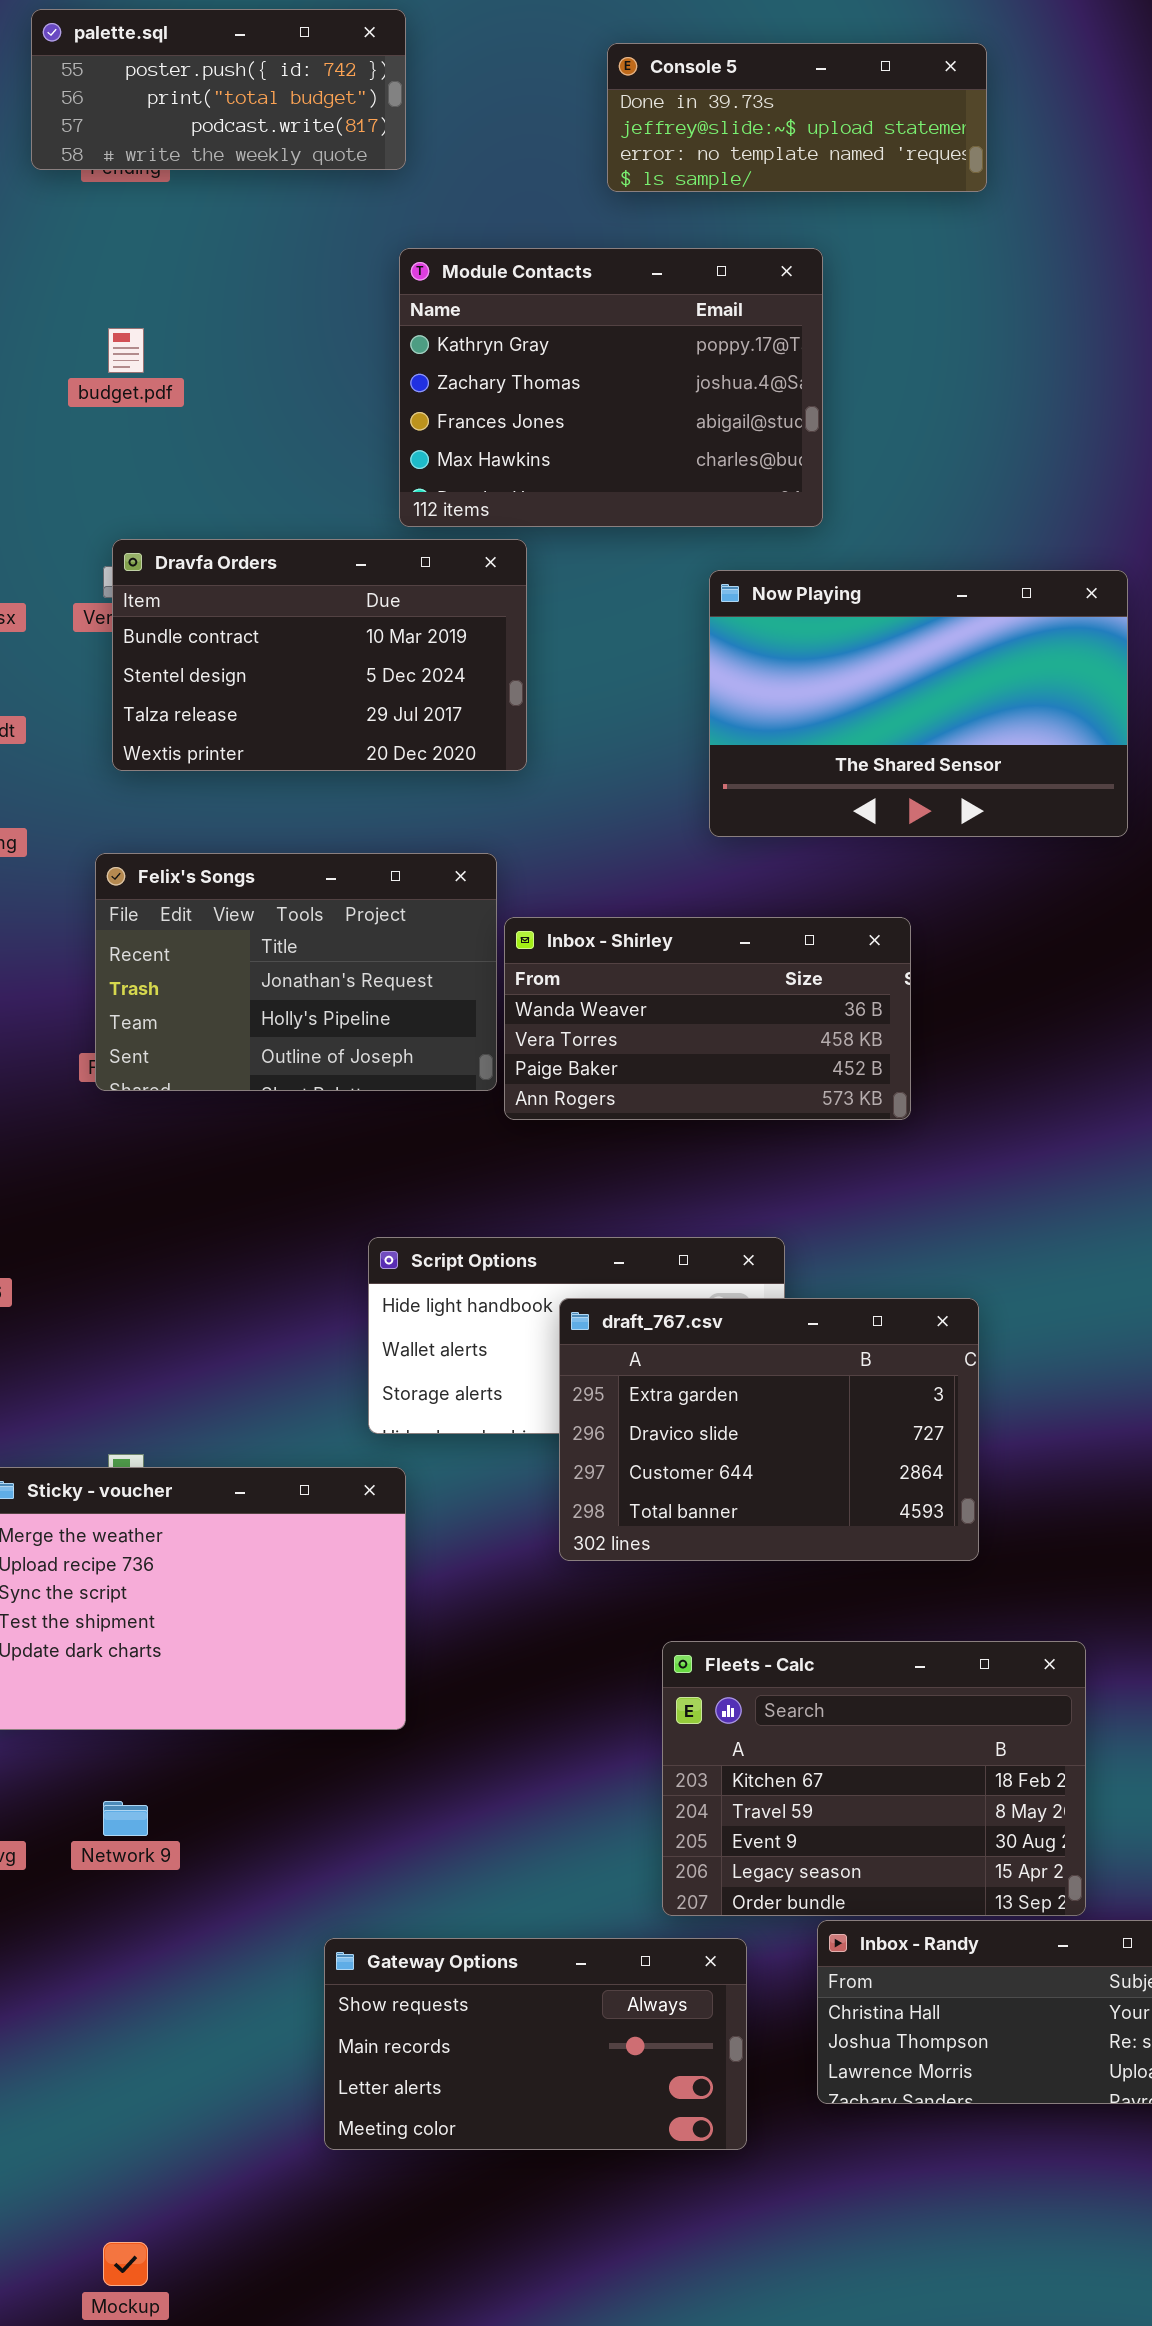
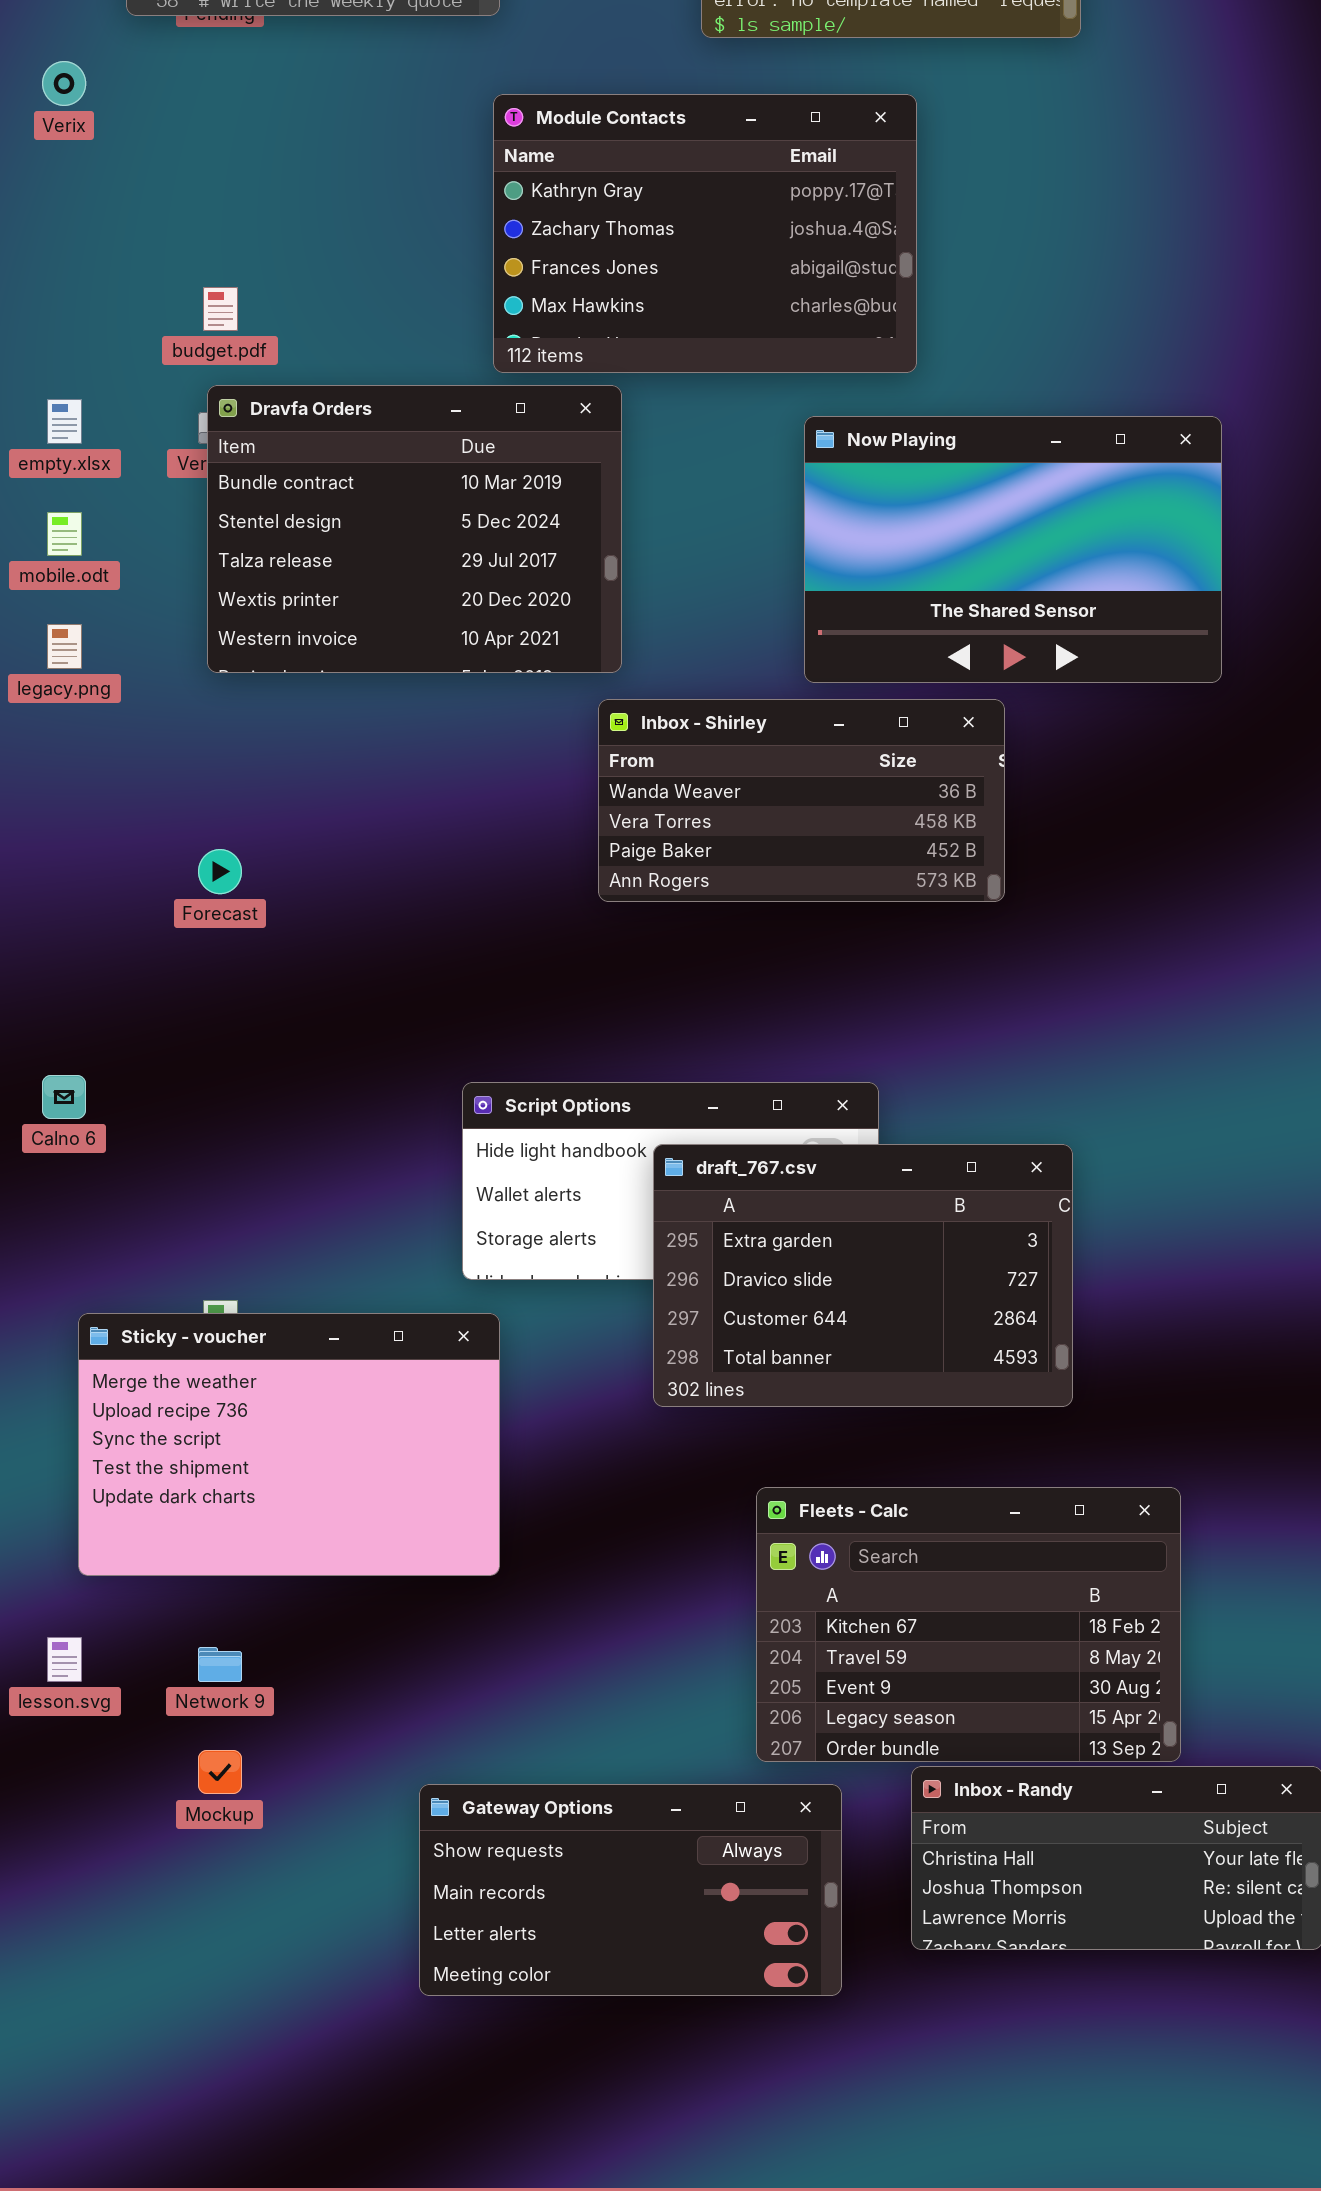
budget.pdf: [108,328,144,373] -> [203,287,238,331], moved
Dravfa Orders: [112,539,527,771] -> [207,385,622,673], resized
Felix's Songs: [95,853,497,1091] -> none, closed
Inbox - Shirley: [504,917,911,1120] -> [598,699,1005,902], moved
Mockup: [103,2242,148,2286] -> [198,1750,242,1794], moved

